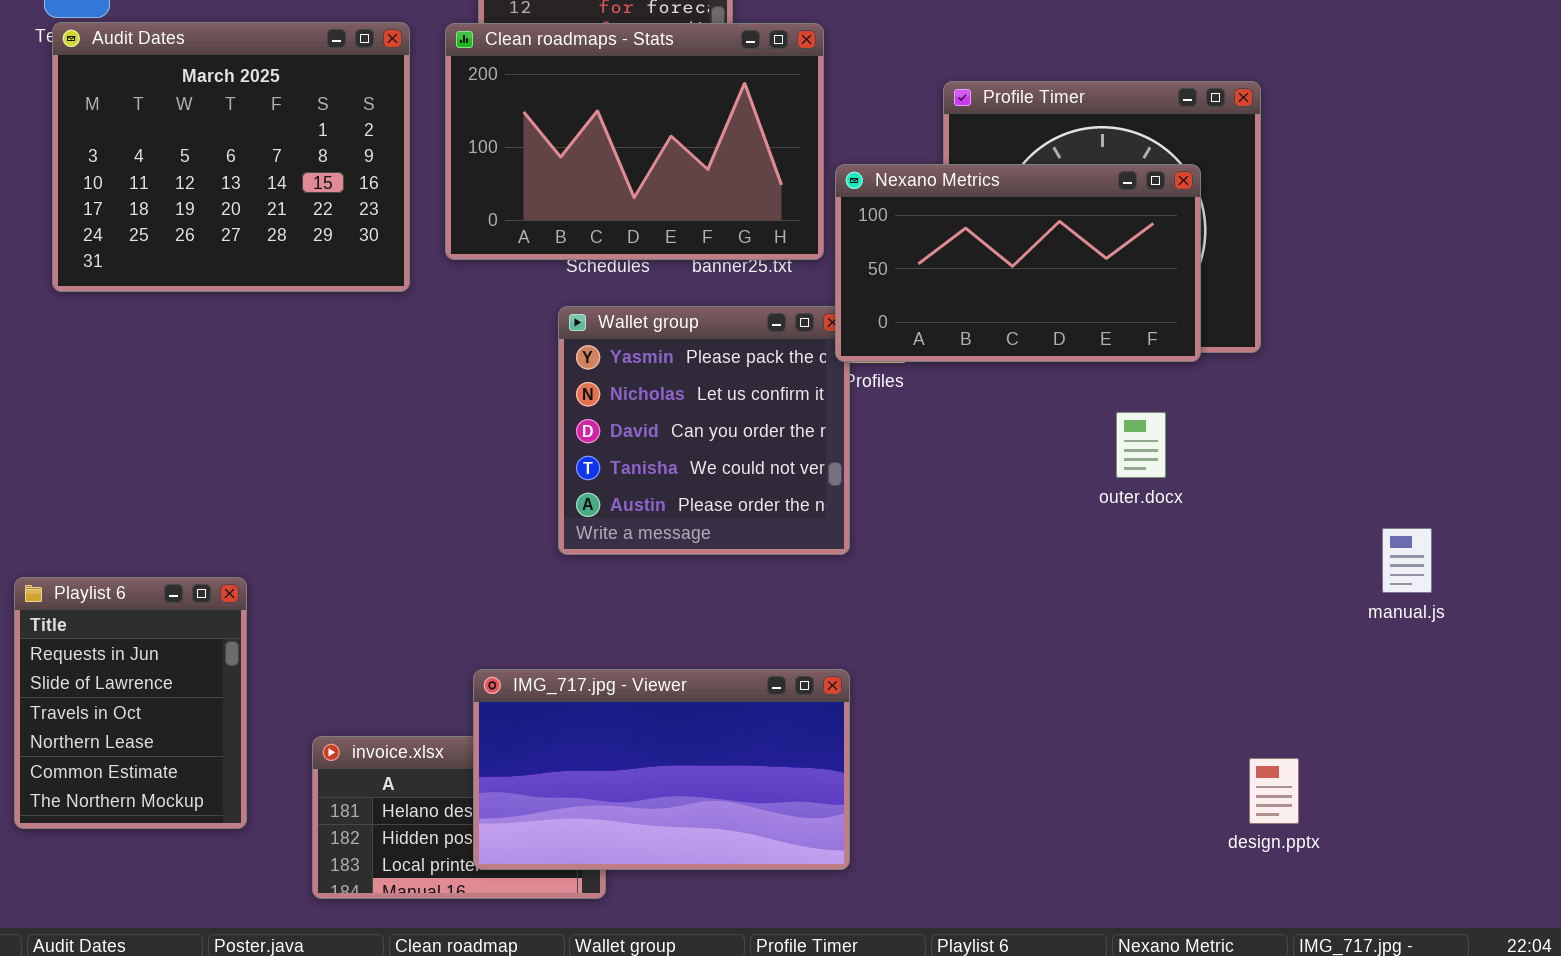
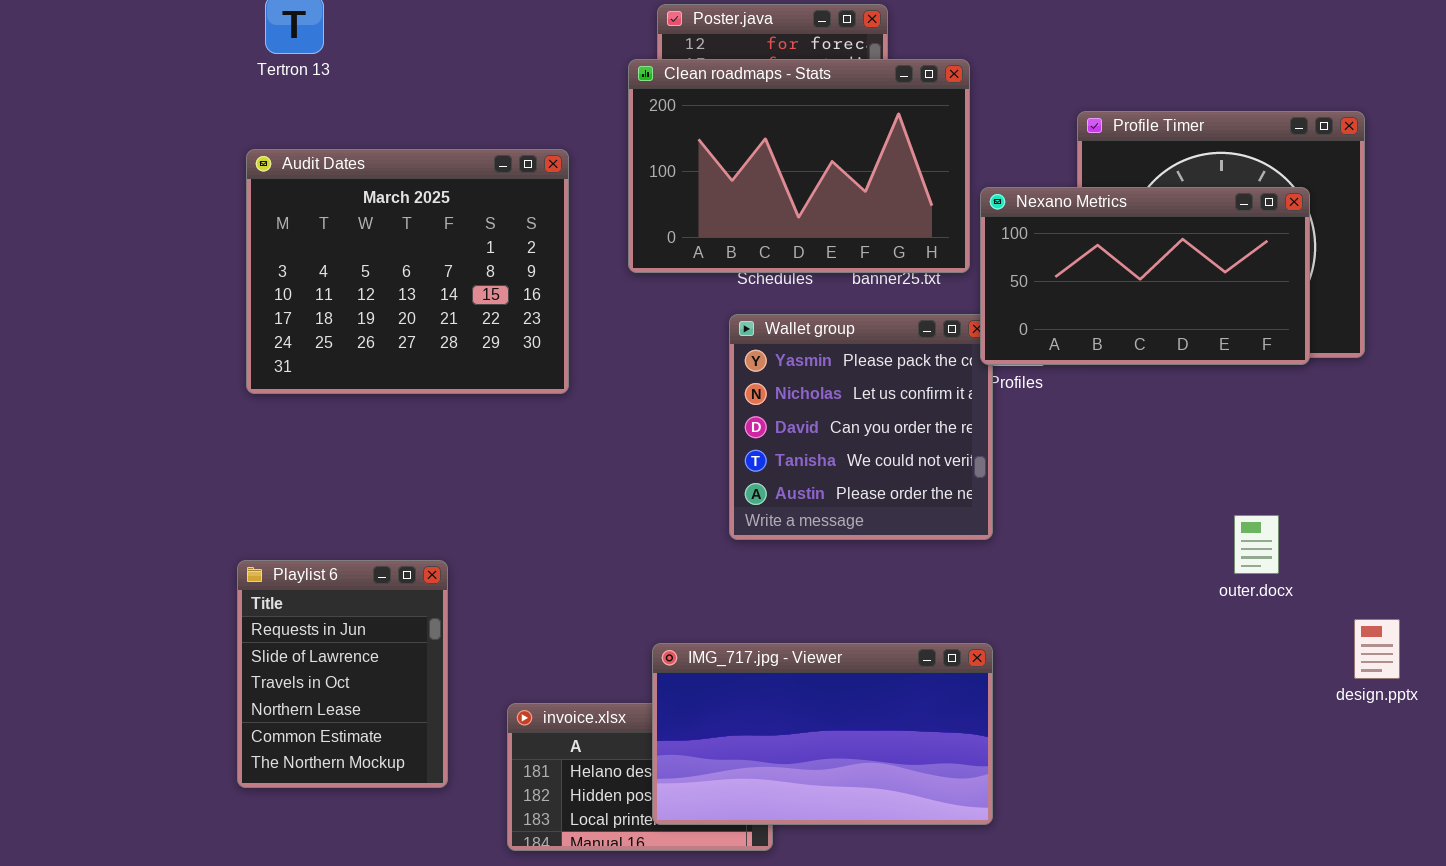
Audit Dates: [52,22,410,292] -> [246,149,569,394], moved
outer.docx: [1116,412,1166,478] -> [1234,515,1279,574], moved
design.pptx: [1249,758,1299,824] -> [1354,619,1400,679], moved

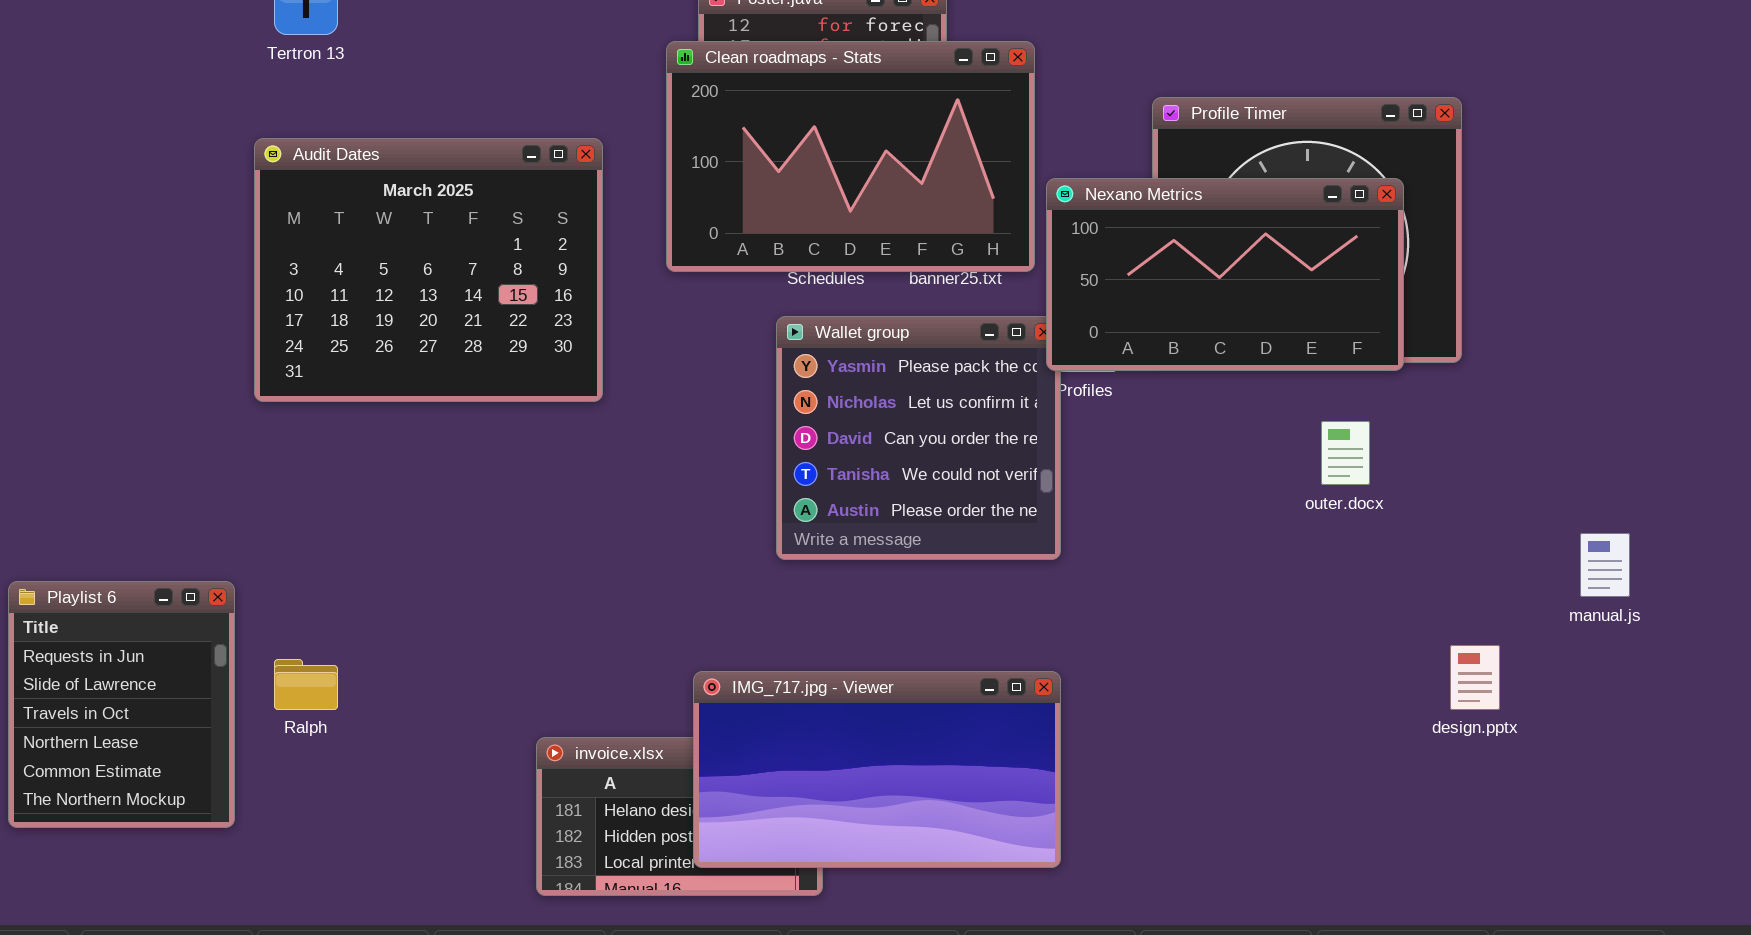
outer.docx: [1234,515,1279,574] -> [1321,421,1370,485], moved
Playlist 6: [237,560,448,788] -> [8,581,235,828], moved

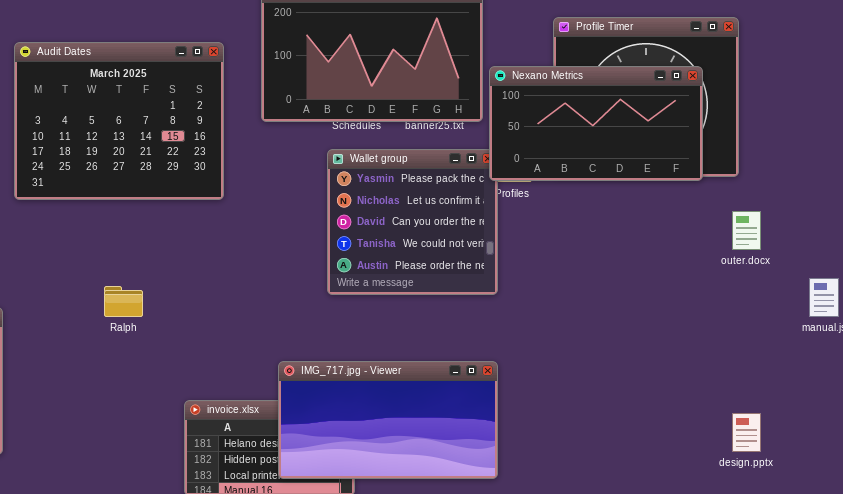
outer.docx: [1321,421,1370,485] -> [732,211,761,250], moved
design.pptx: [1450,645,1500,710] -> [732,413,761,452], moved
Ralph: [274,659,338,710] -> [104,286,143,317], moved

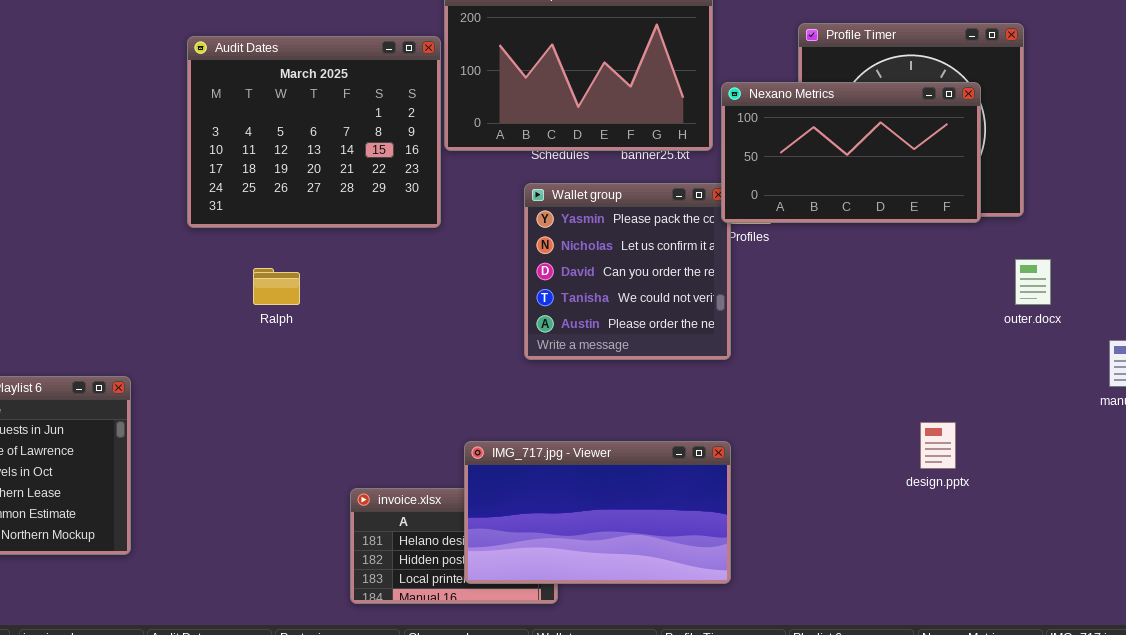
Audit Dates: [14,42,224,200] -> [187,36,441,228], moved
Ralph: [104,286,143,317] -> [253,268,300,305], moved
design.pptx: [732,413,761,452] -> [920,422,956,469], moved

